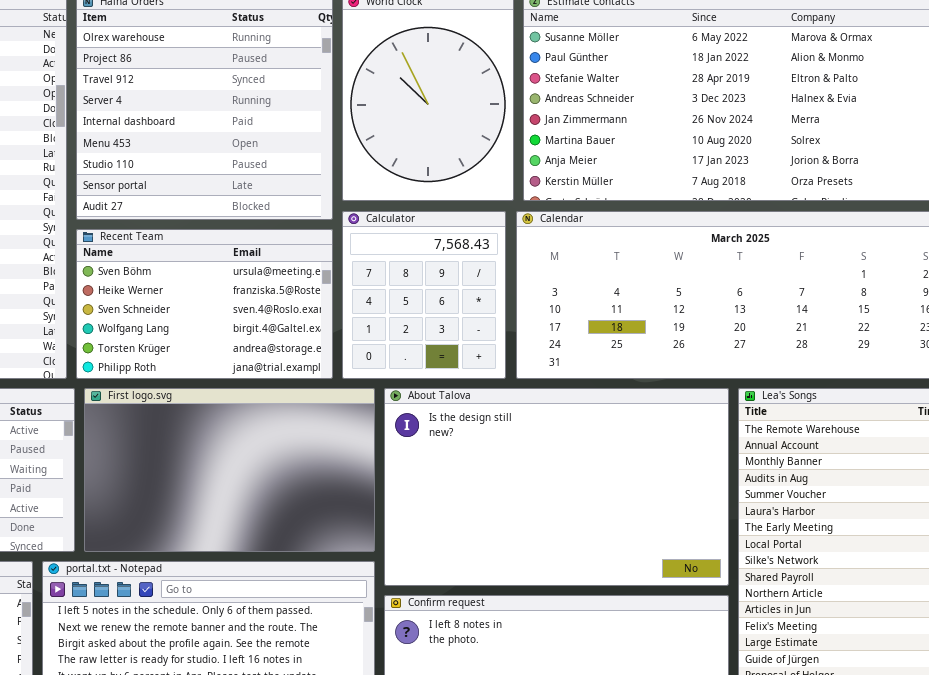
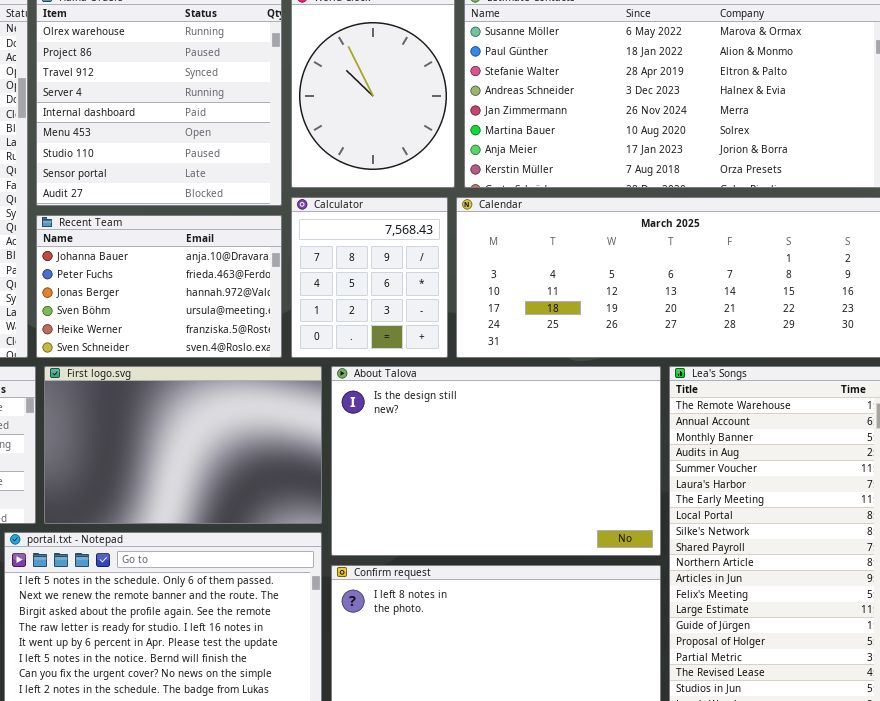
Recent Team: [76,229,333,379] -> [36,215,282,358], scrolled up 3 rows

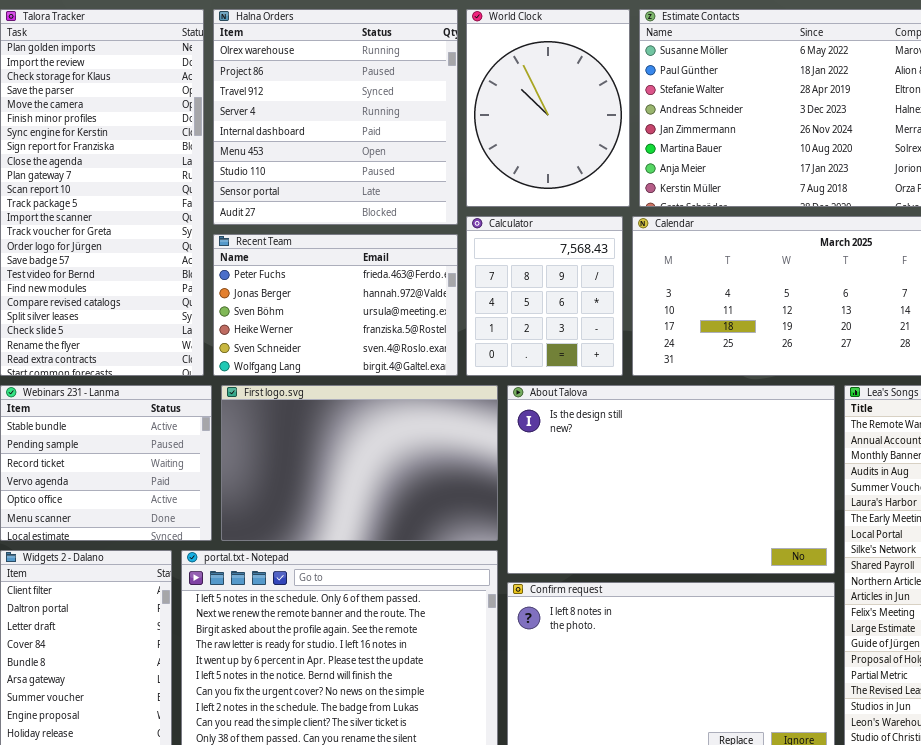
Recent Team: [36,215,282,358] -> [213,234,458,376], scrolled down 1 row

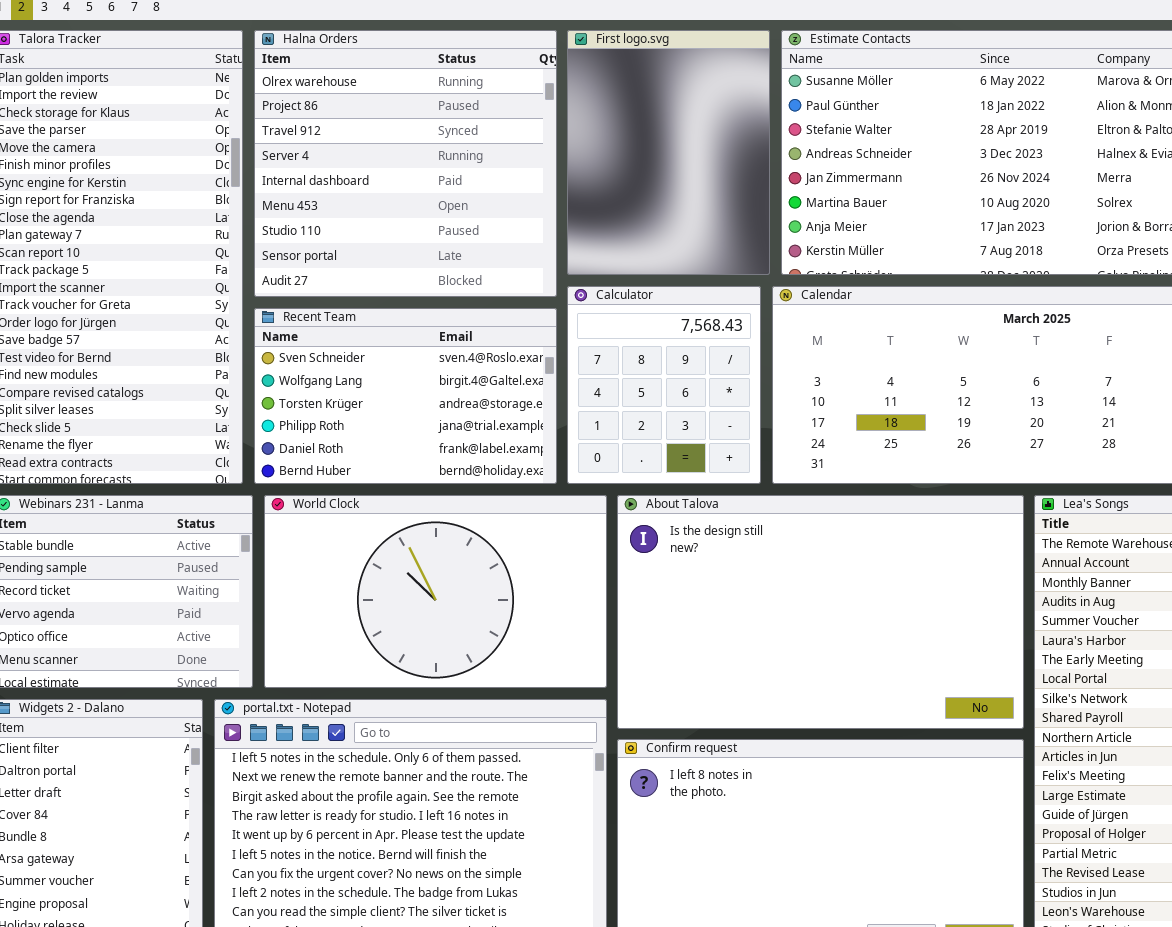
World Clock: [466,9,630,207] -> [264,495,607,688], moved, resized
Recent Team: [213,234,458,376] -> [254,308,557,484], scrolled down 4 rows
First logo.svg: [221,385,498,541] -> [567,30,770,275], moved, resized

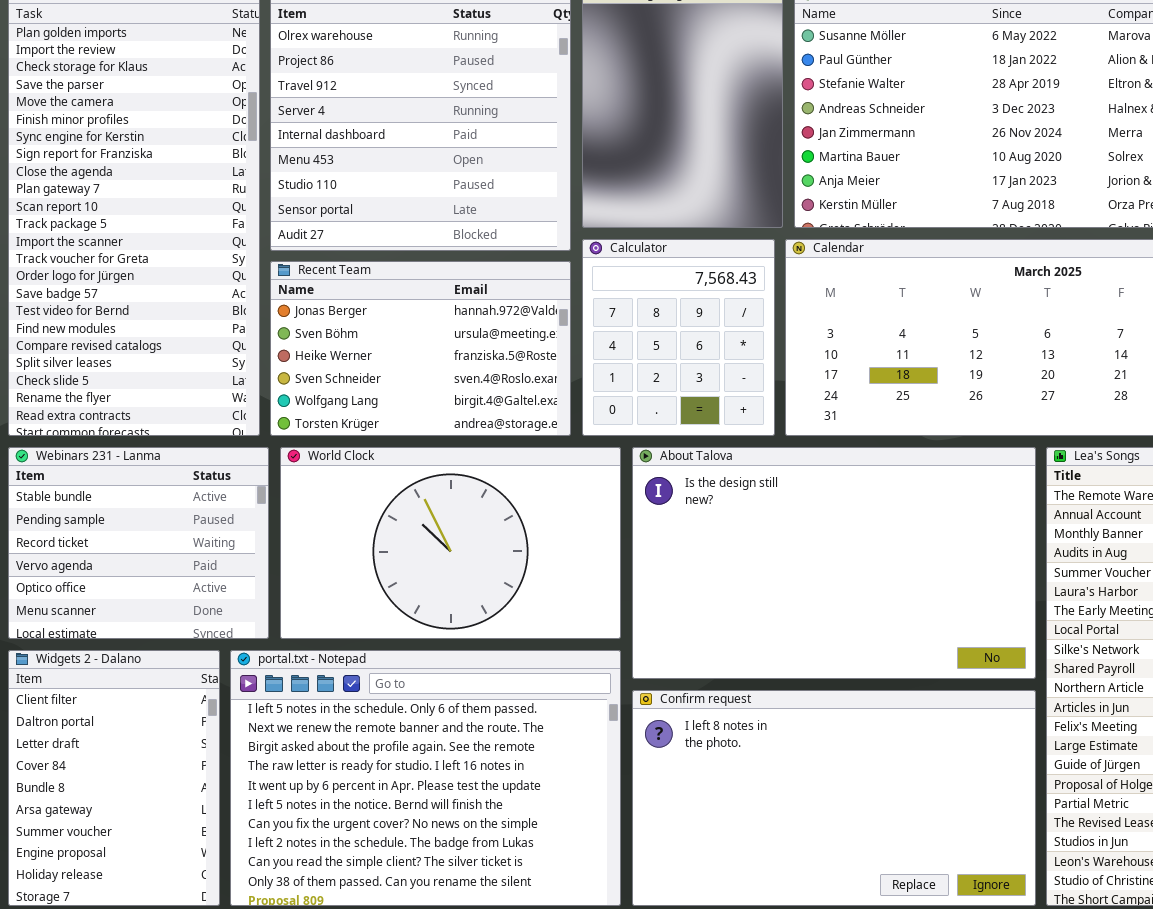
Recent Team: [254,308,557,484] -> [270,261,571,436], scrolled up 3 rows

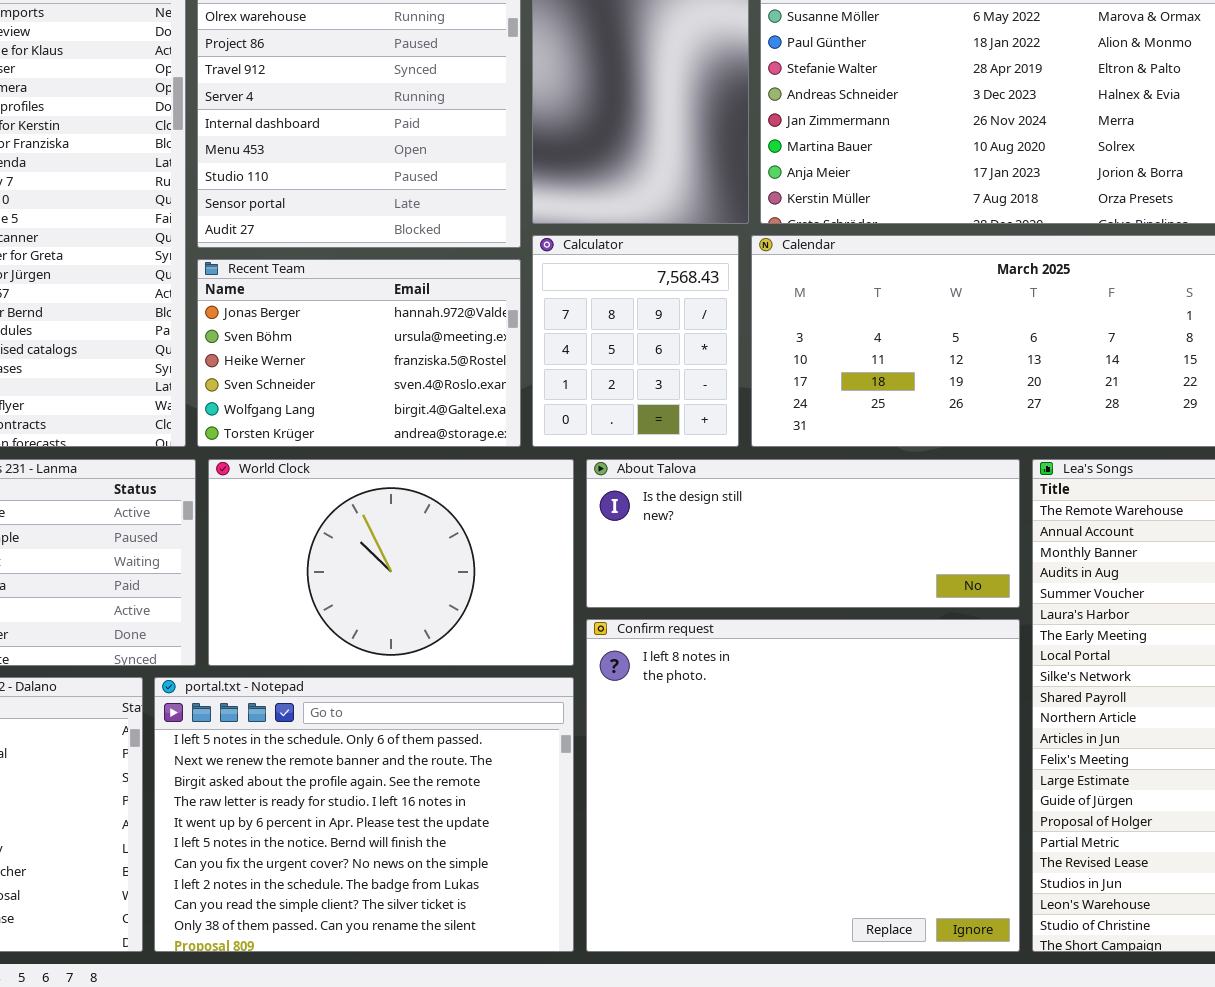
About Talova: [632,447,1036,679] -> [586,459,1020,608], resized
Confirm request: [632,690,1036,906] -> [586,619,1020,952], resized

